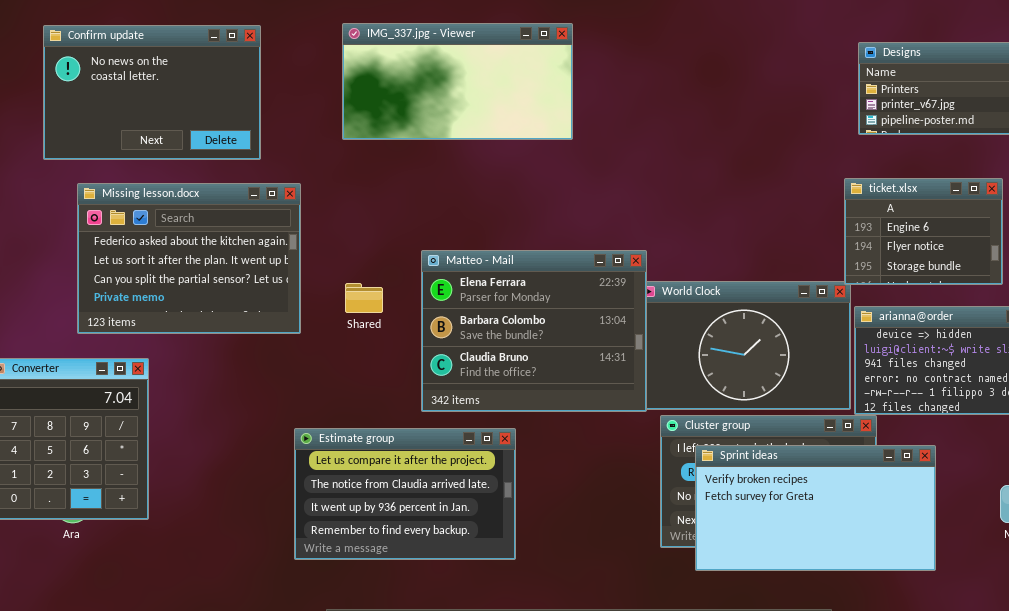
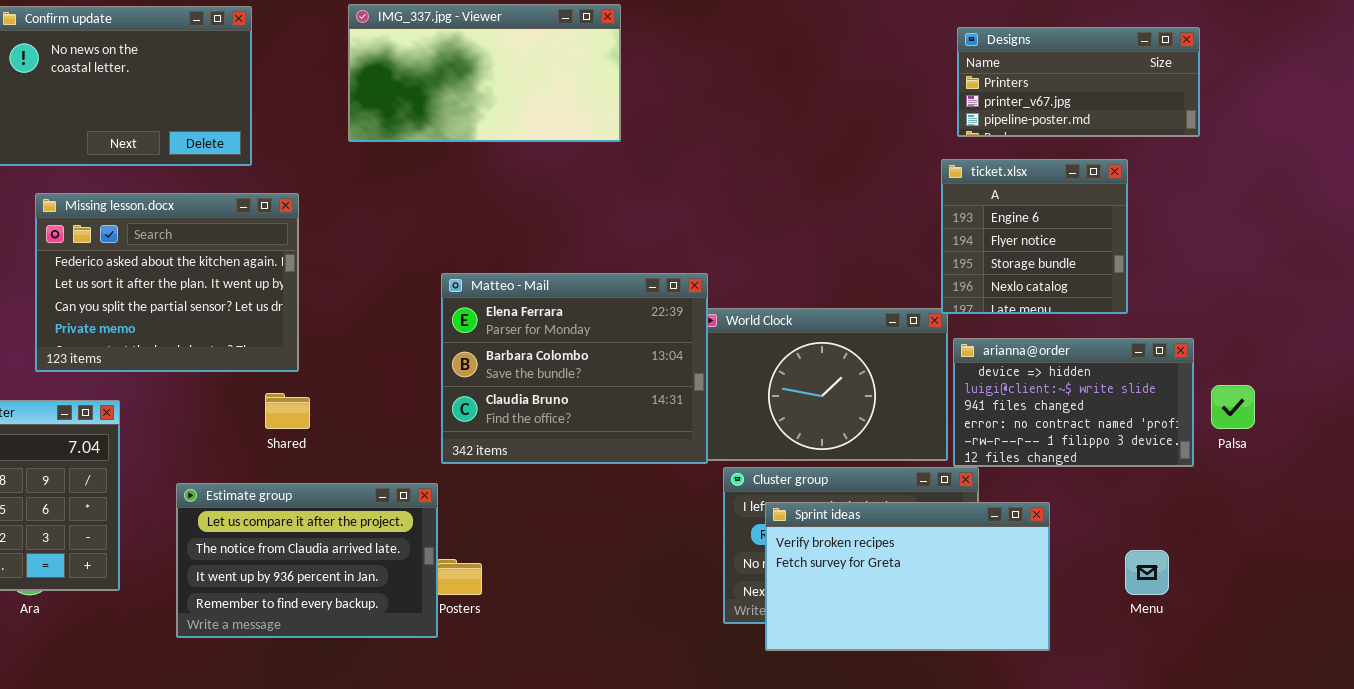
ticket.xlsx: [844,178,1003,285] -> [941,159,1128,314], resized
Shared: [345,283,383,313] -> [265,393,310,429], moved
Estimate group: [294,428,516,560] -> [176,483,438,638], moved

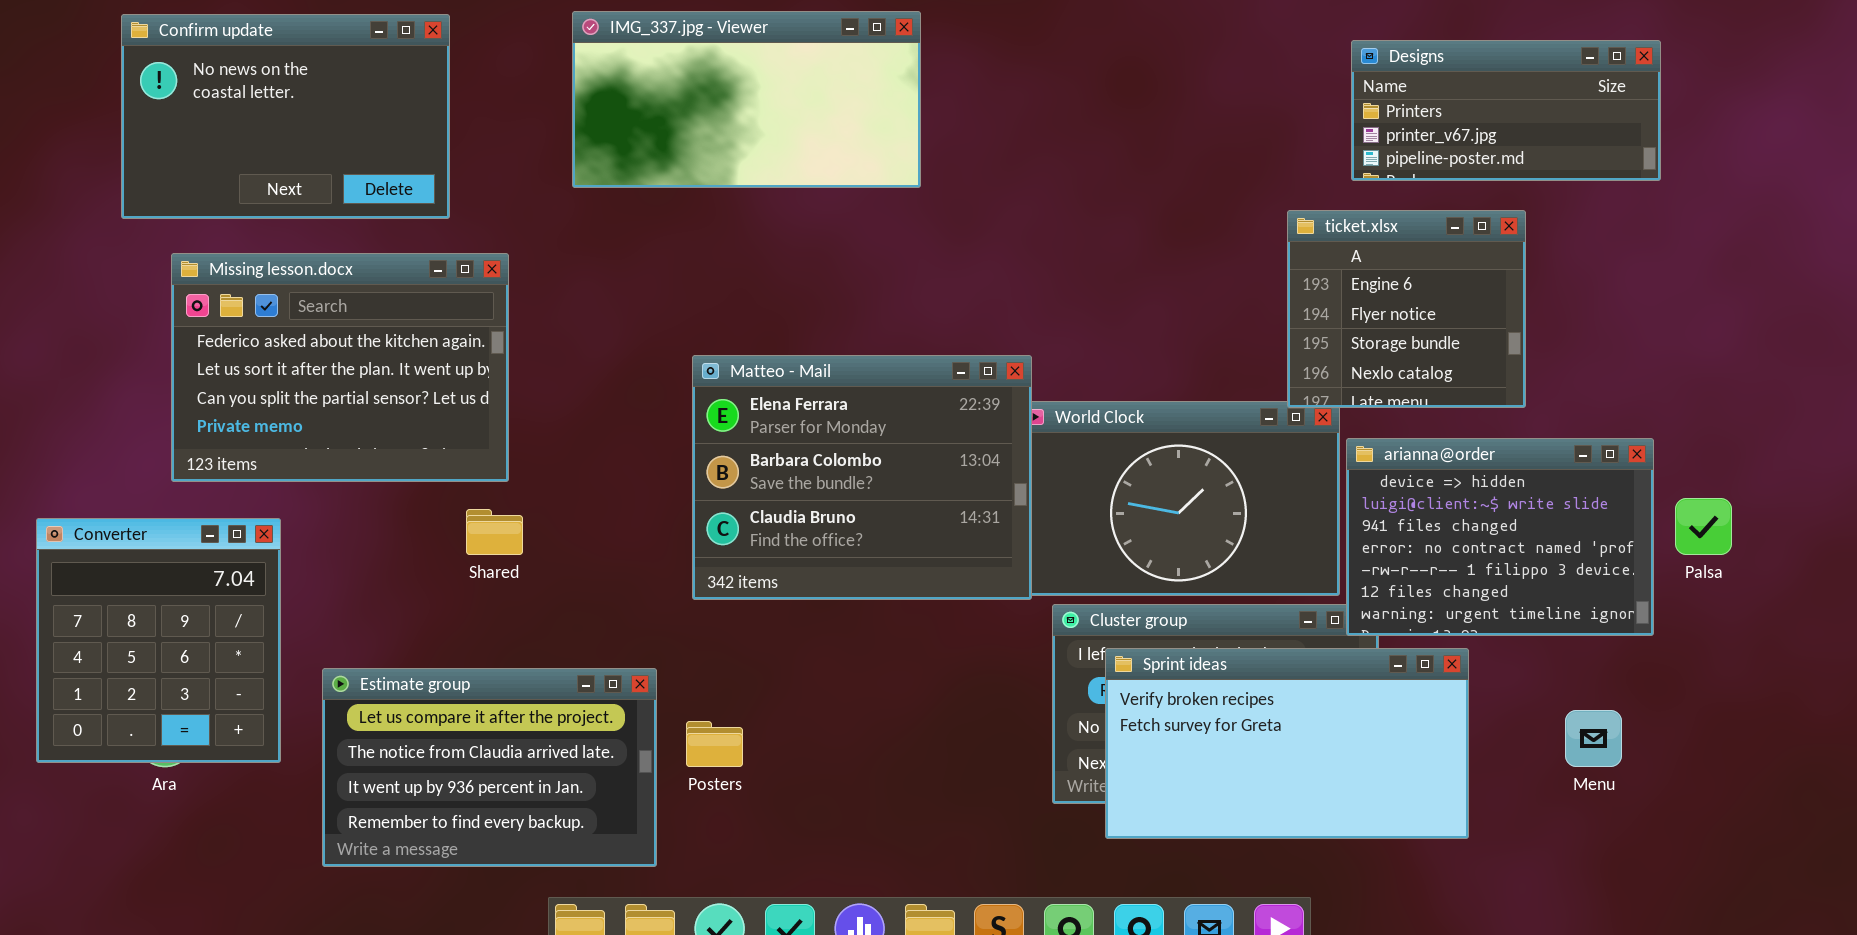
ticket.xlsx: [941,159,1128,314] -> [1287,210,1526,408], moved
arianna@order: [953,338,1194,467] -> [1346,438,1654,636], resized
Estimate group: [176,483,438,638] -> [322,668,657,867], moved

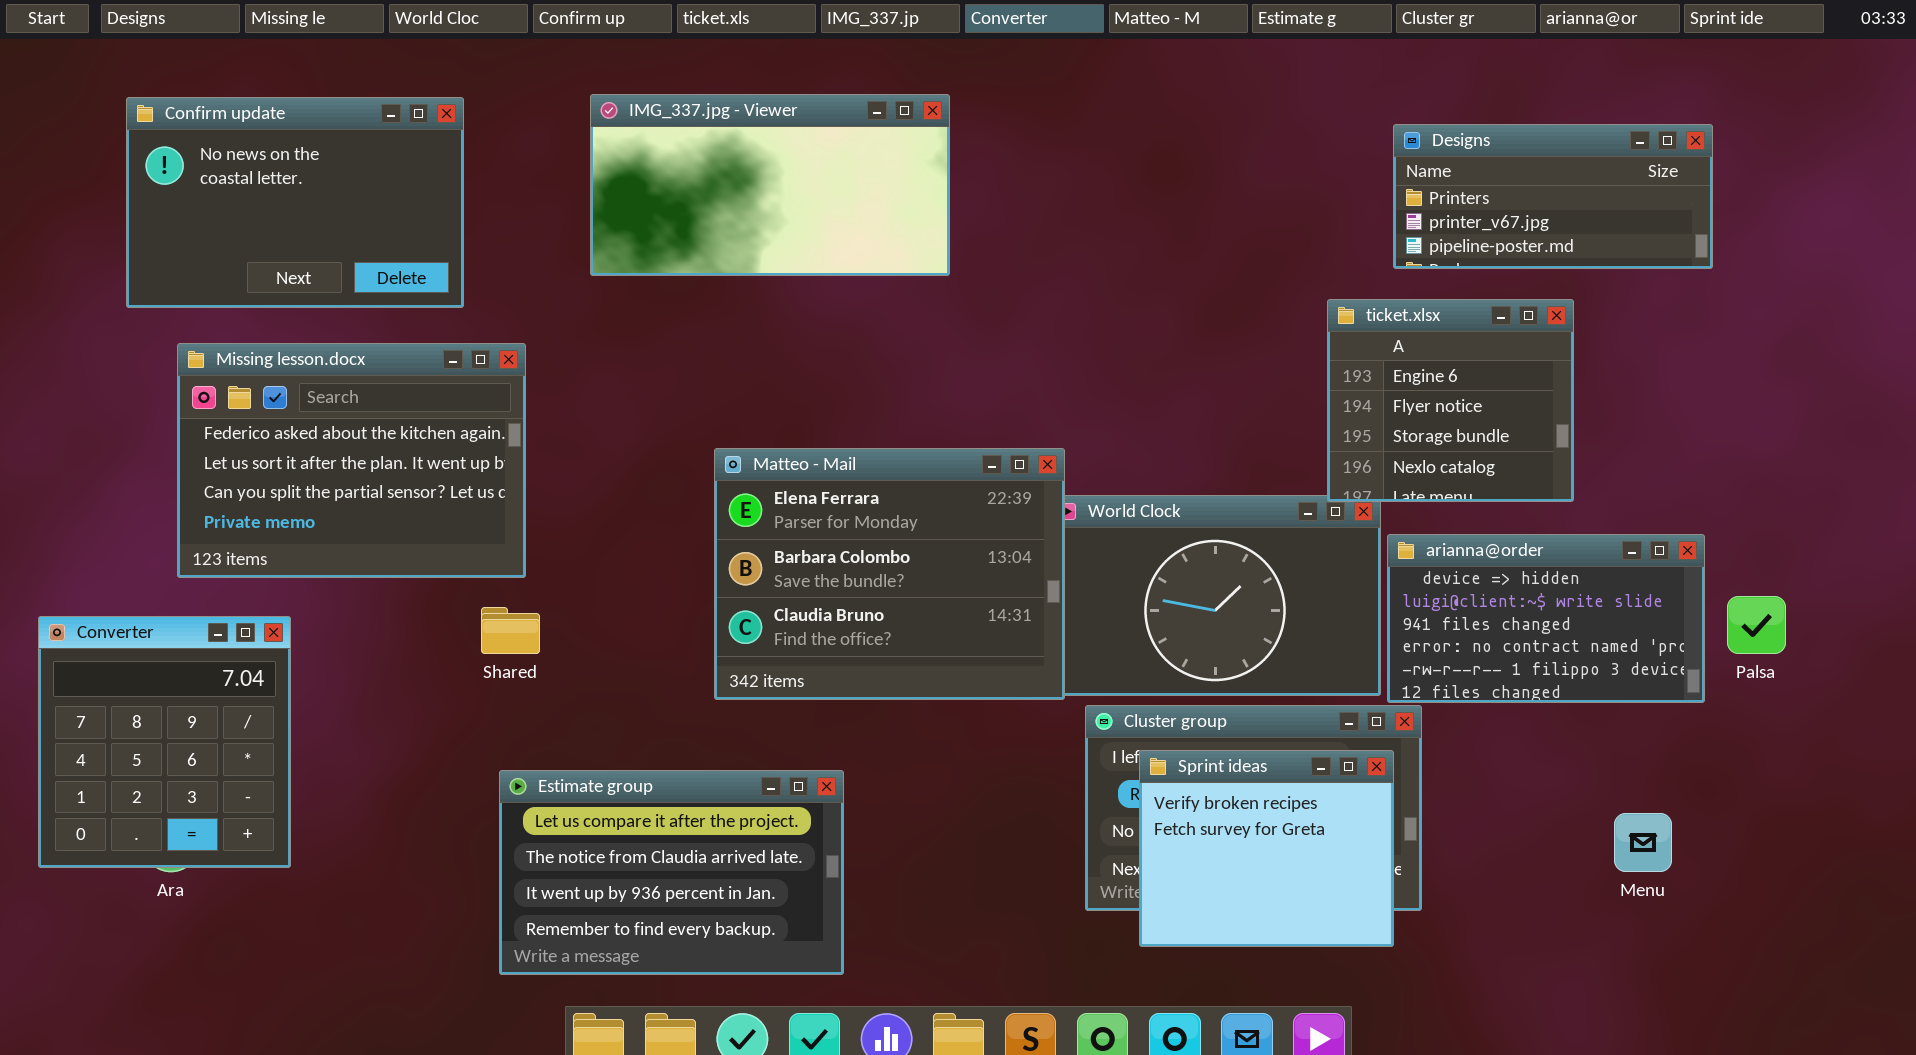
arianna@order: [1346,438,1654,636] -> [1387,534,1705,703], resized
Sprint ideas: [1105,648,1469,839] -> [1139,750,1394,947], resized
Estimate group: [322,668,657,867] -> [499,770,844,975], moved

